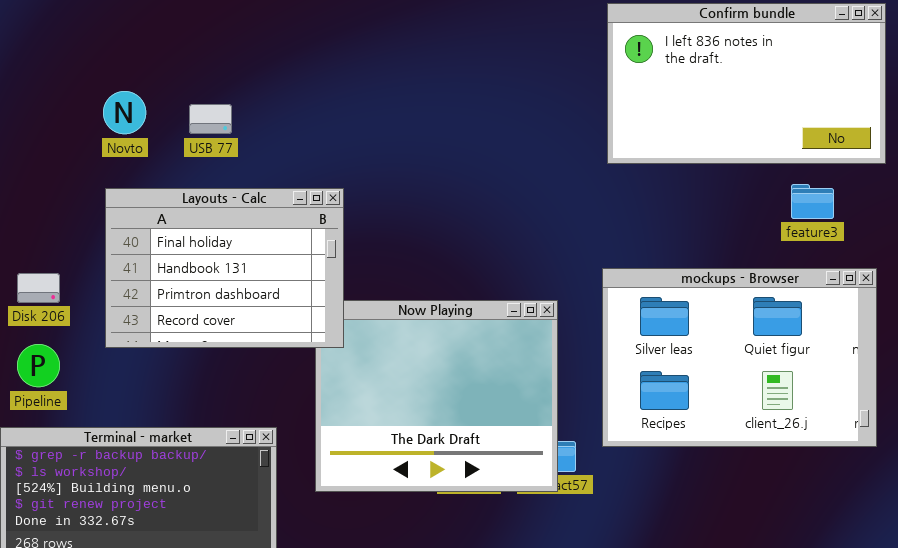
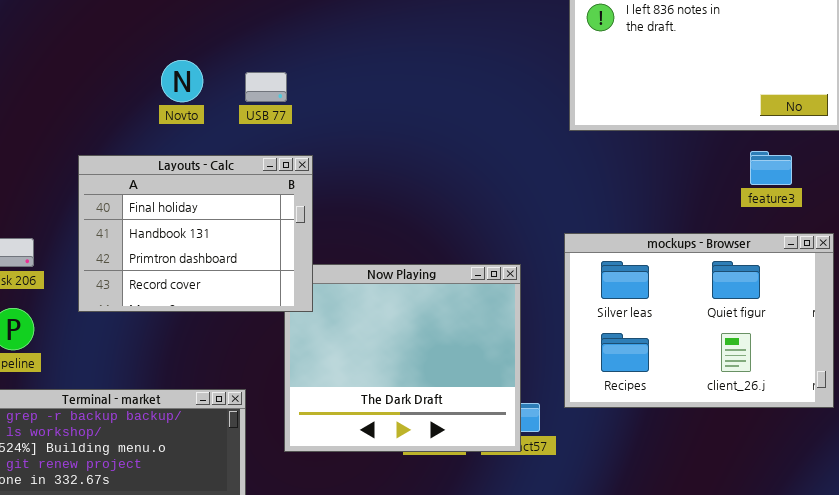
Novto: [103,91,146,134] -> [161,60,203,102], moved
USB 77: [189,104,232,134] -> [245,72,287,102], moved

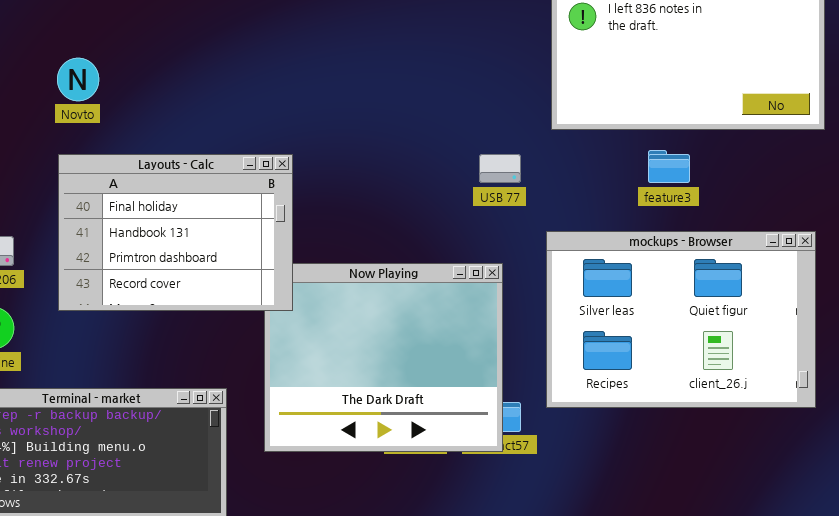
Novto: [161,60,203,102] -> [57,58,99,101], moved
USB 77: [245,72,287,102] -> [479,154,521,183], moved
feature3: [750,151,792,185] -> [648,150,690,183], moved

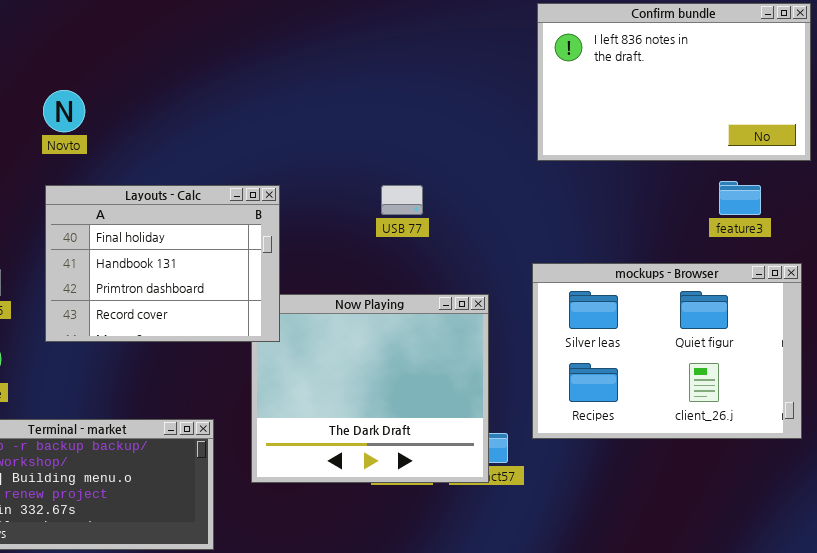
feature3: [648,150,690,183] -> [719,181,761,215], moved
USB 77: [479,154,521,183] -> [381,185,423,215], moved

